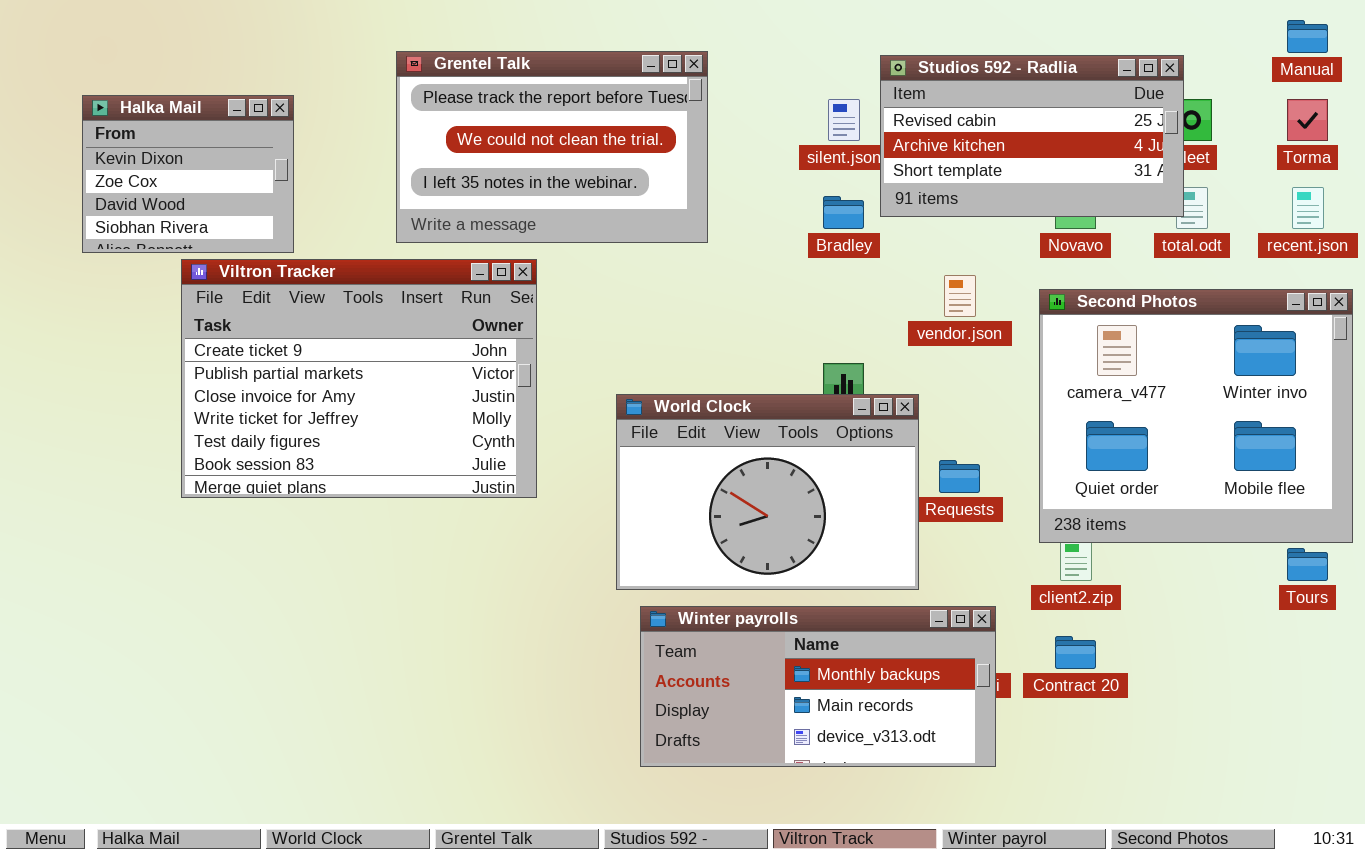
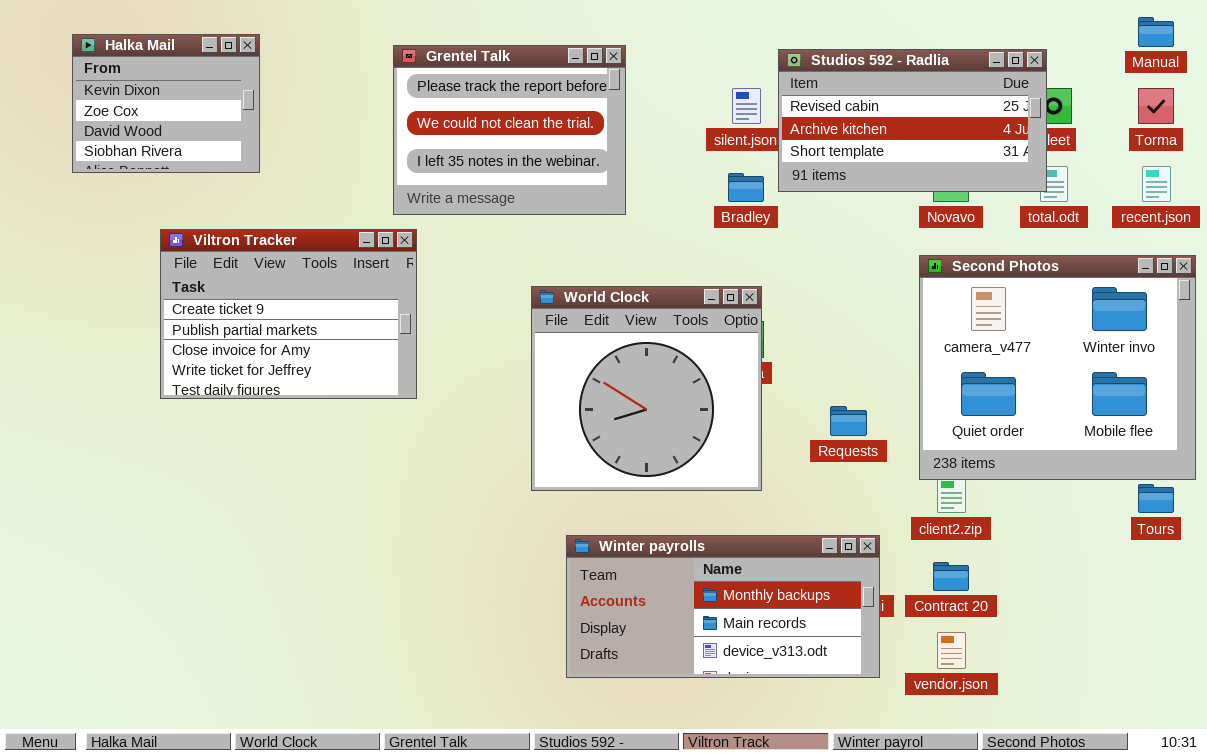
Grentel Talk: [396,51,708,243] -> [393,45,626,215], resized
Halka Mail: [82,95,294,253] -> [72,34,260,173], moved
Viltron Tracker: [181,259,537,498] -> [160,229,417,399], resized
vendor.json: [944,275,976,317] -> [937,632,966,669], moved
World Clock: [616,394,919,590] -> [531,286,762,491], moved, resized

